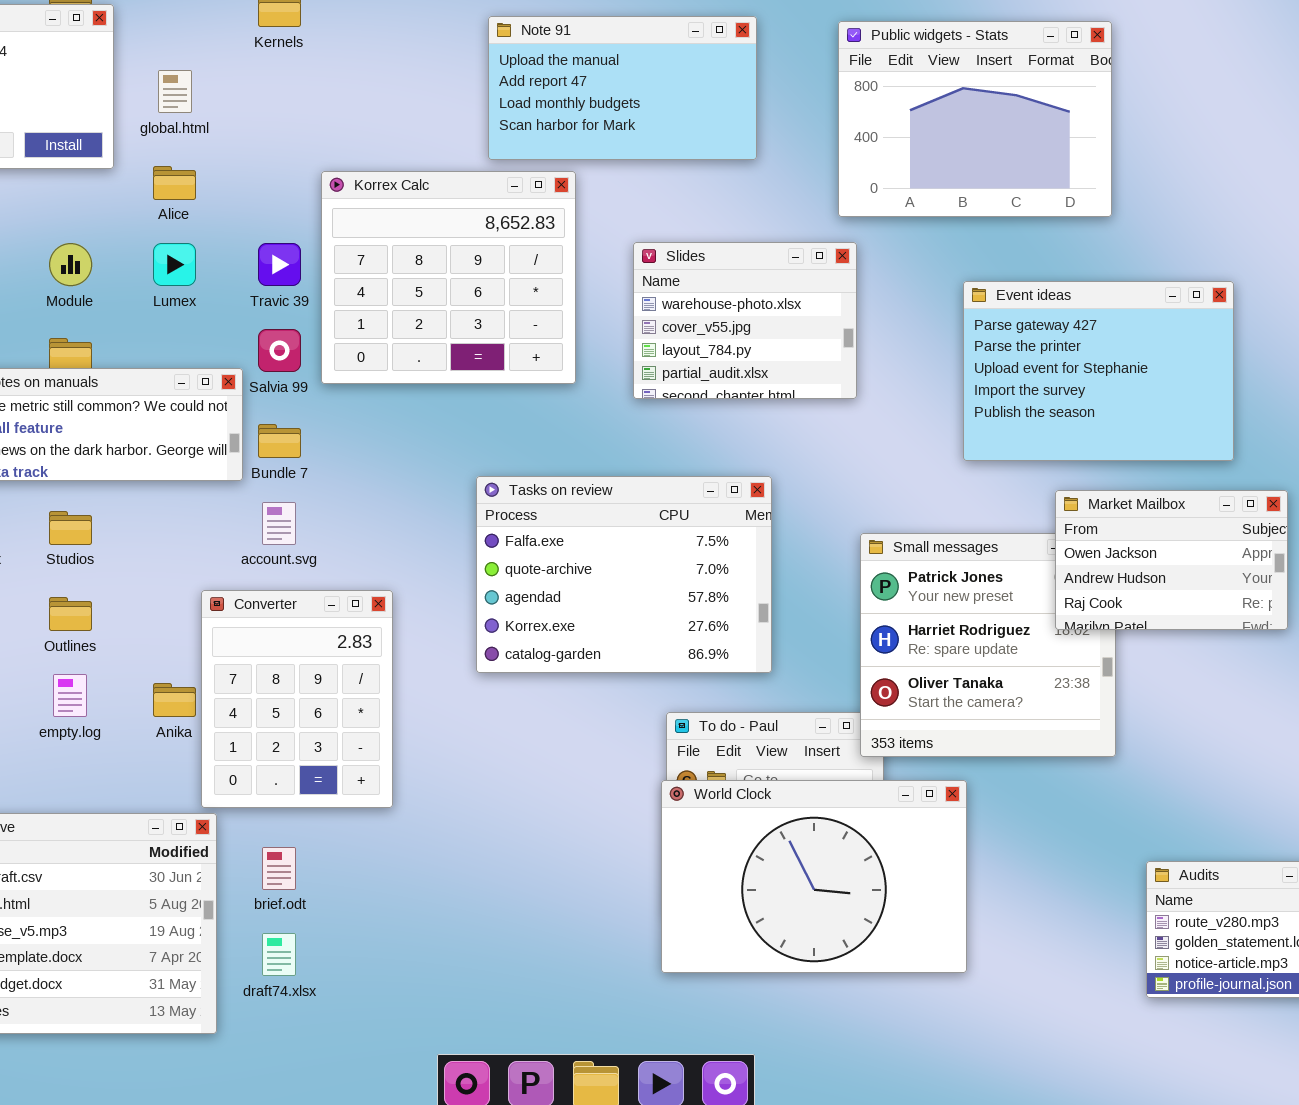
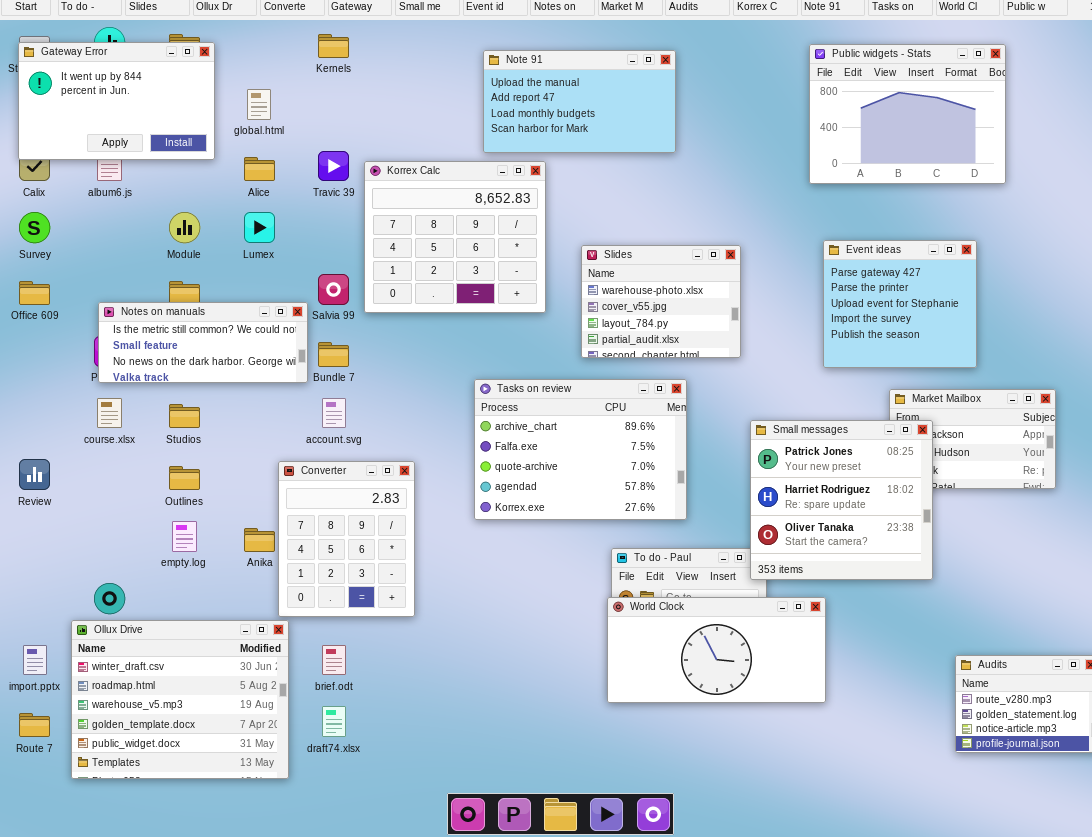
Public widgets - Stats: [838,21,1112,217] -> [809,44,1006,184], moved
Slides: [633,242,857,399] -> [581,245,741,358], moved
Travic 39: [258,243,301,286] -> [318,151,349,181], moved
Event ideas: [963,281,1234,461] -> [823,240,977,368], resized
Tasks on review: [476,476,772,673] -> [474,379,687,520], scrolled up 1 row
Small messages: [860,533,1116,757] -> [750,420,933,580], raised
World Clock: [661,780,967,973] -> [607,597,826,703], resized

